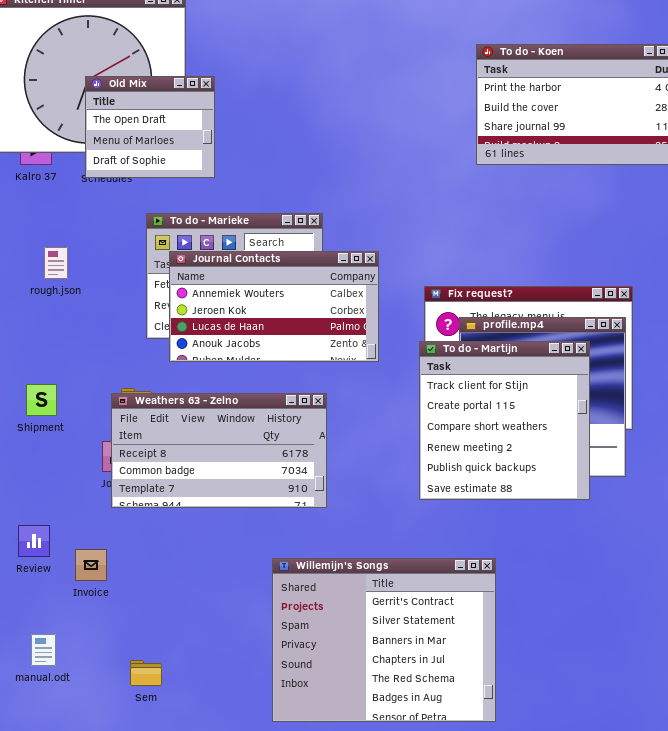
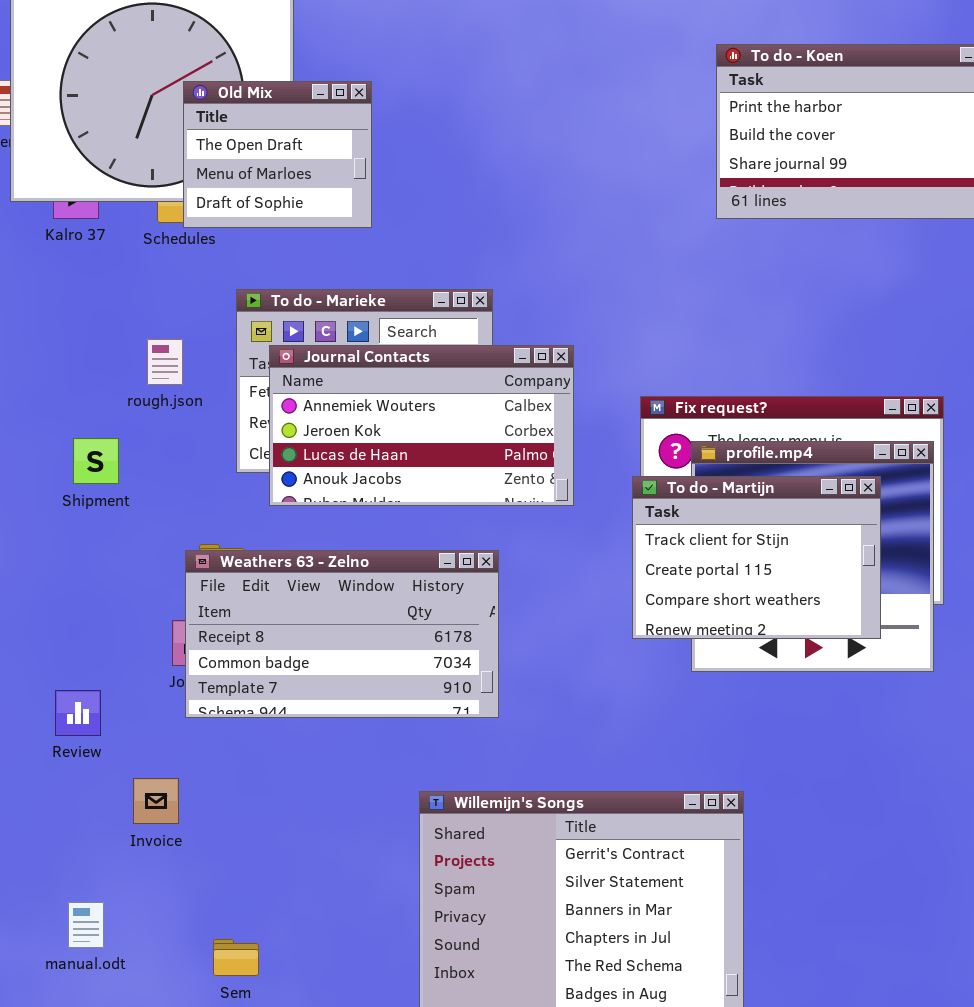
Old Mix: [85,76,215,178] -> [183,81,372,228], moved
rough.json: [44,247,68,279] -> [147,339,183,385], moved
To do - Martijn: [419,341,590,500] -> [632,476,881,639], resized
Shipment: [26,384,57,416] -> [73,438,119,484], moved
Review: [18,525,50,557] -> [55,690,101,736], moved

